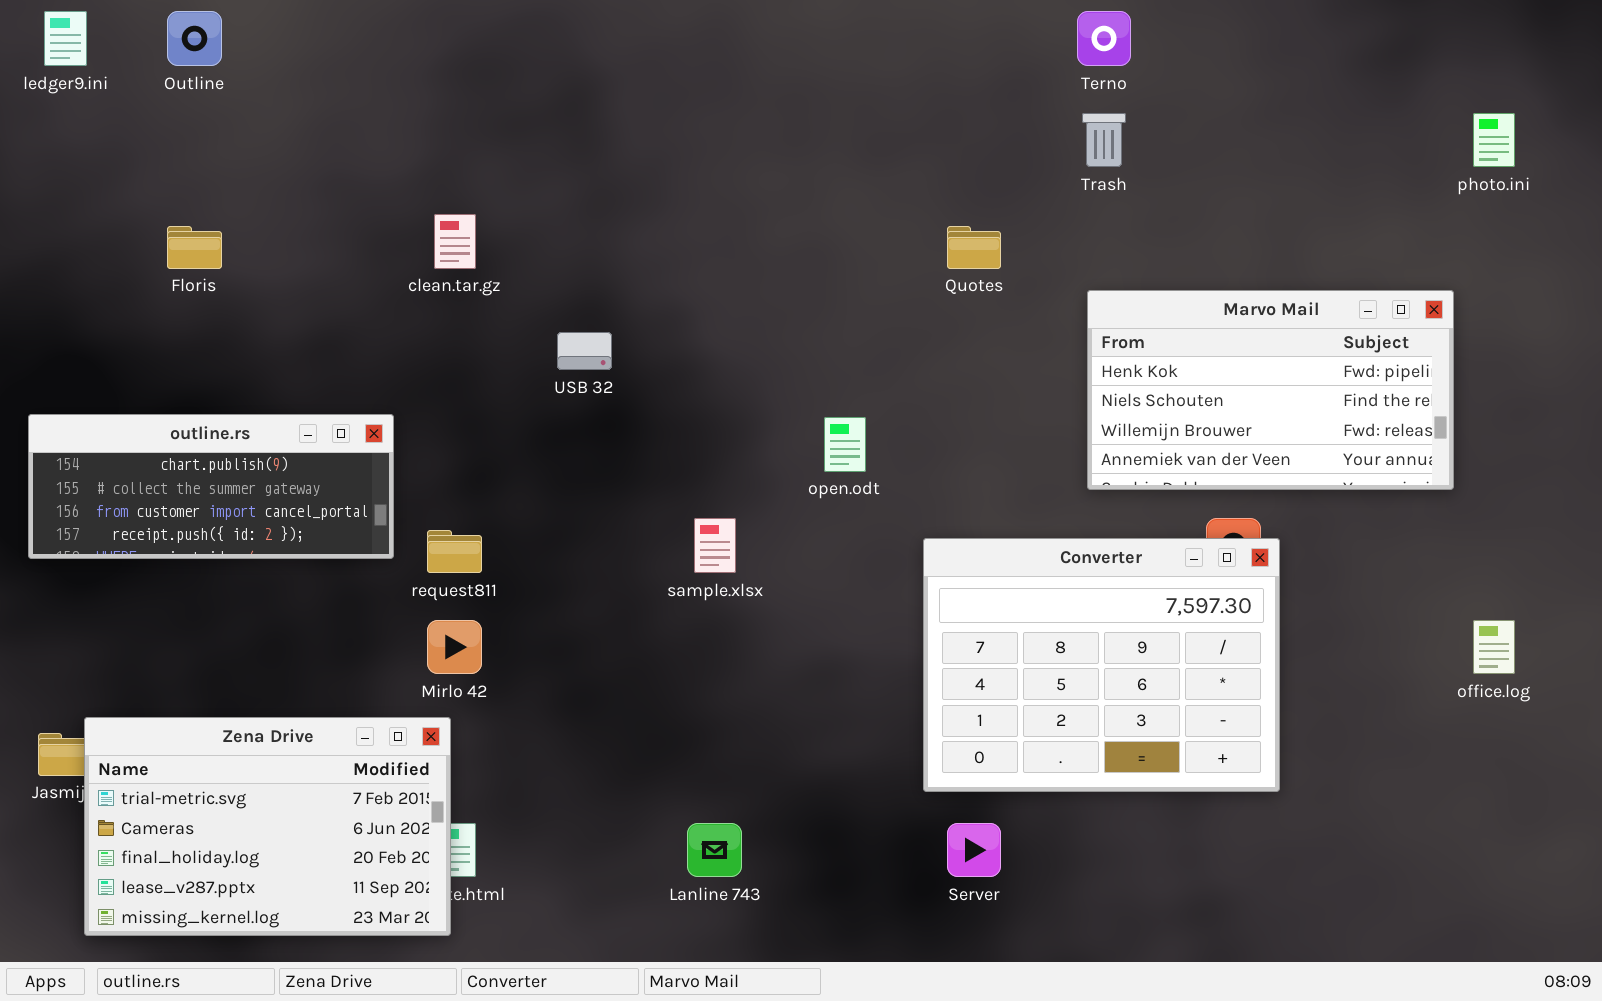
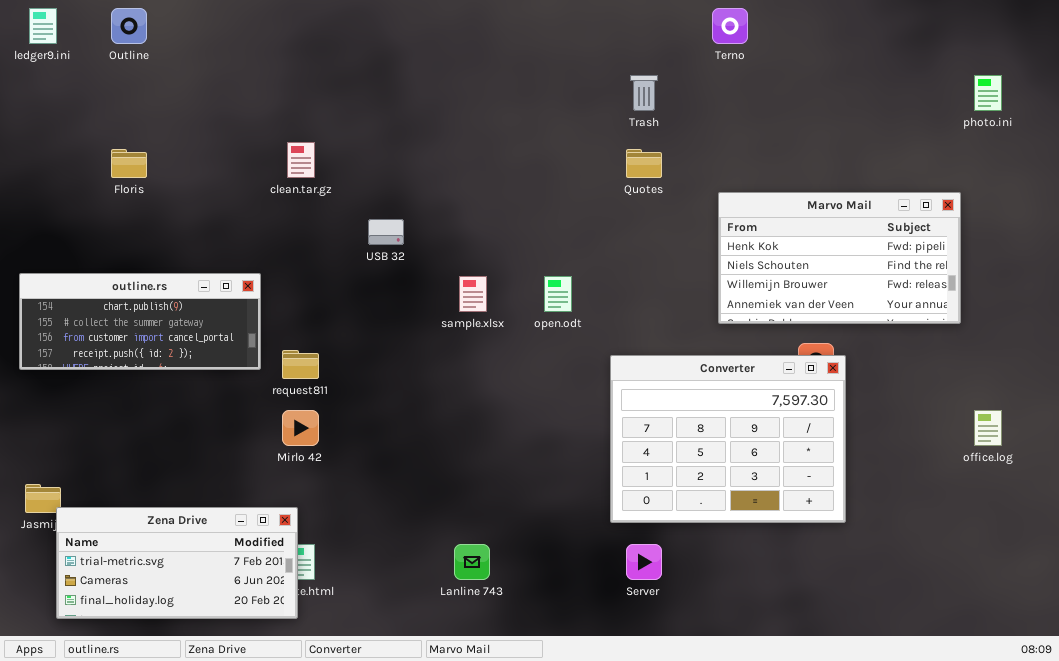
Trash: [1082,113,1126,167] -> [630,75,658,111], moved
sample.xlsx: [694,518,736,573] -> [459,276,487,312], moved
Zena Drive: [84,717,451,936] -> [56,507,298,619], resized

